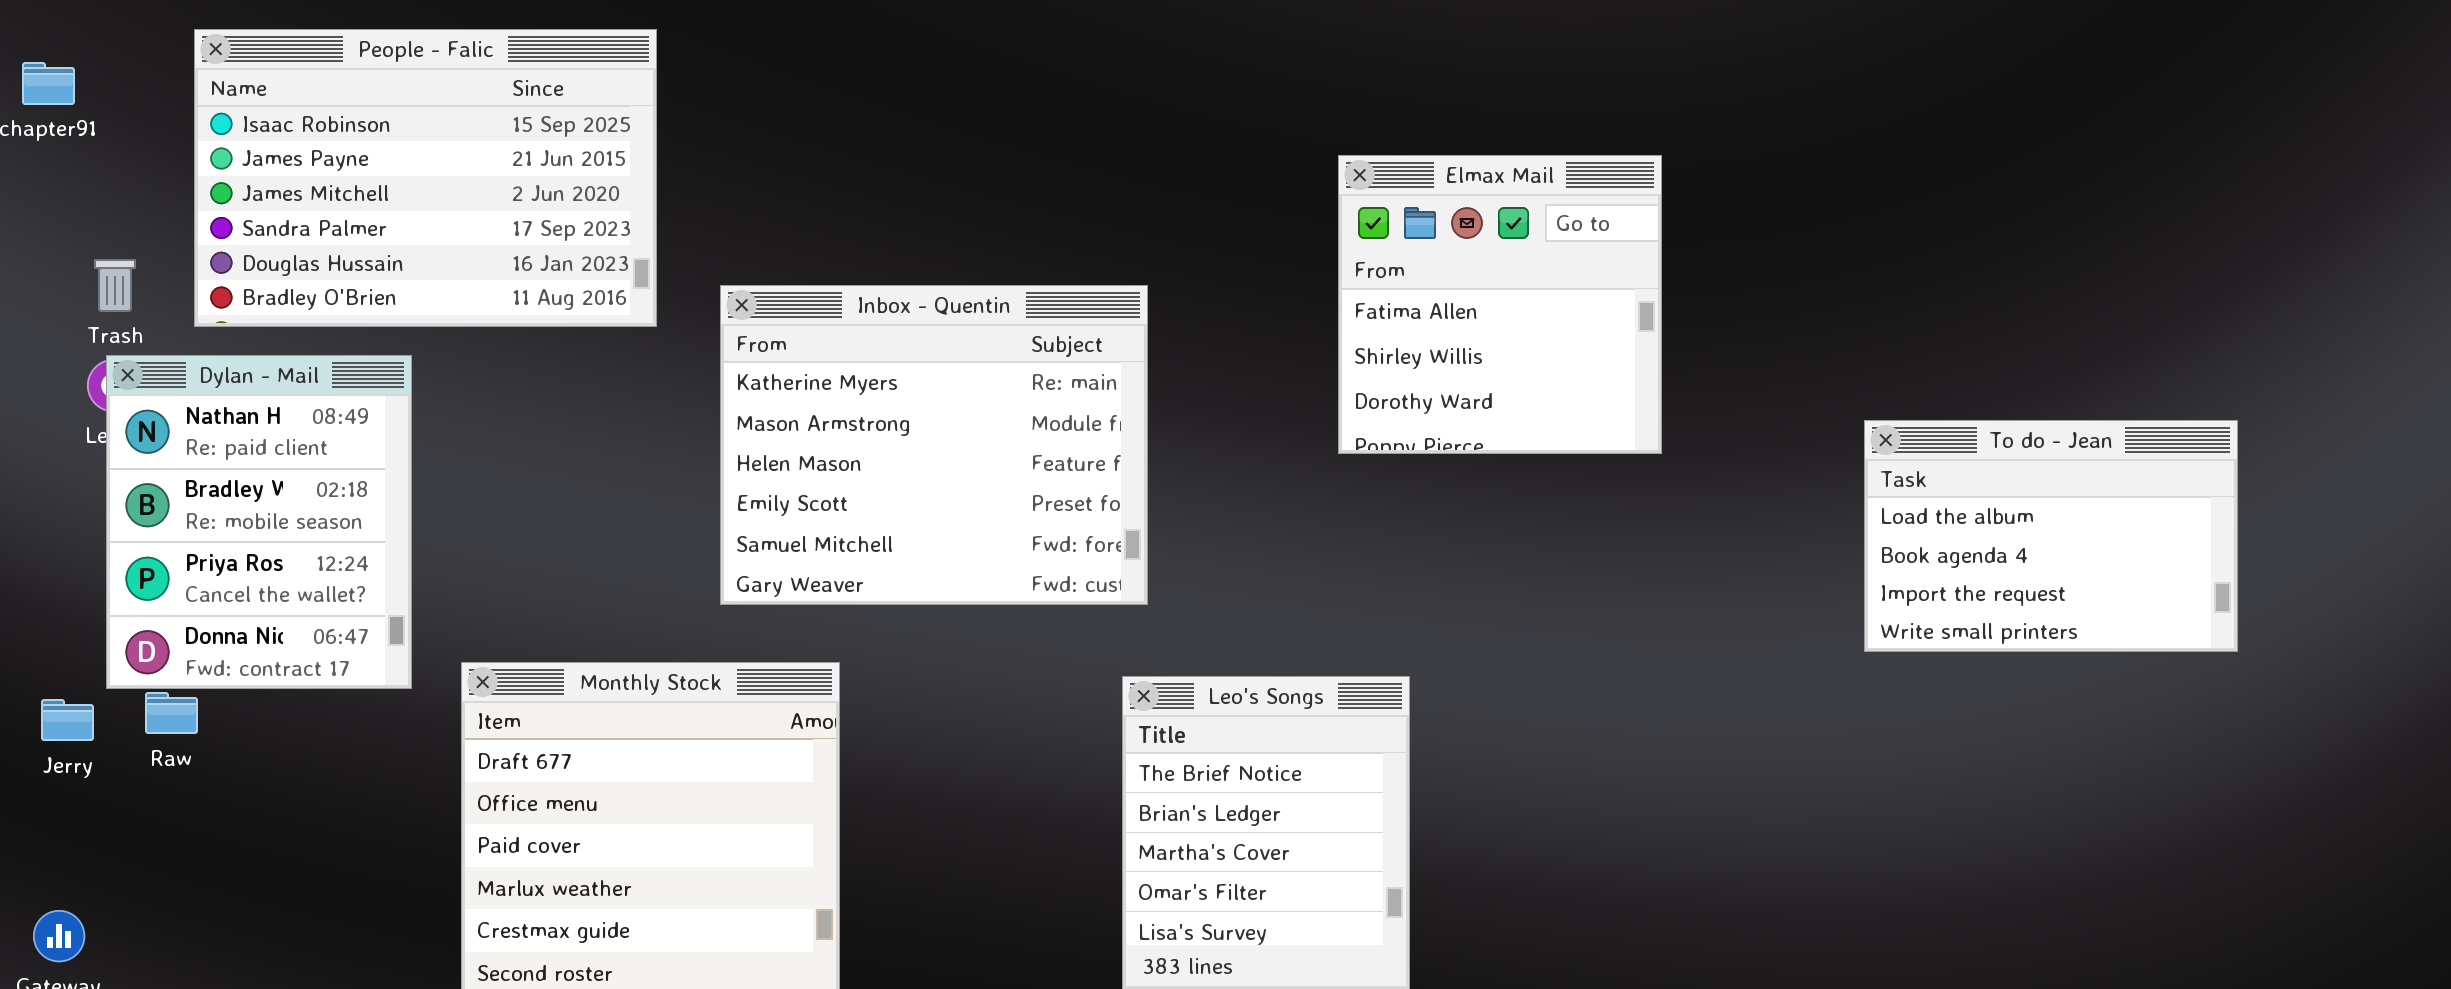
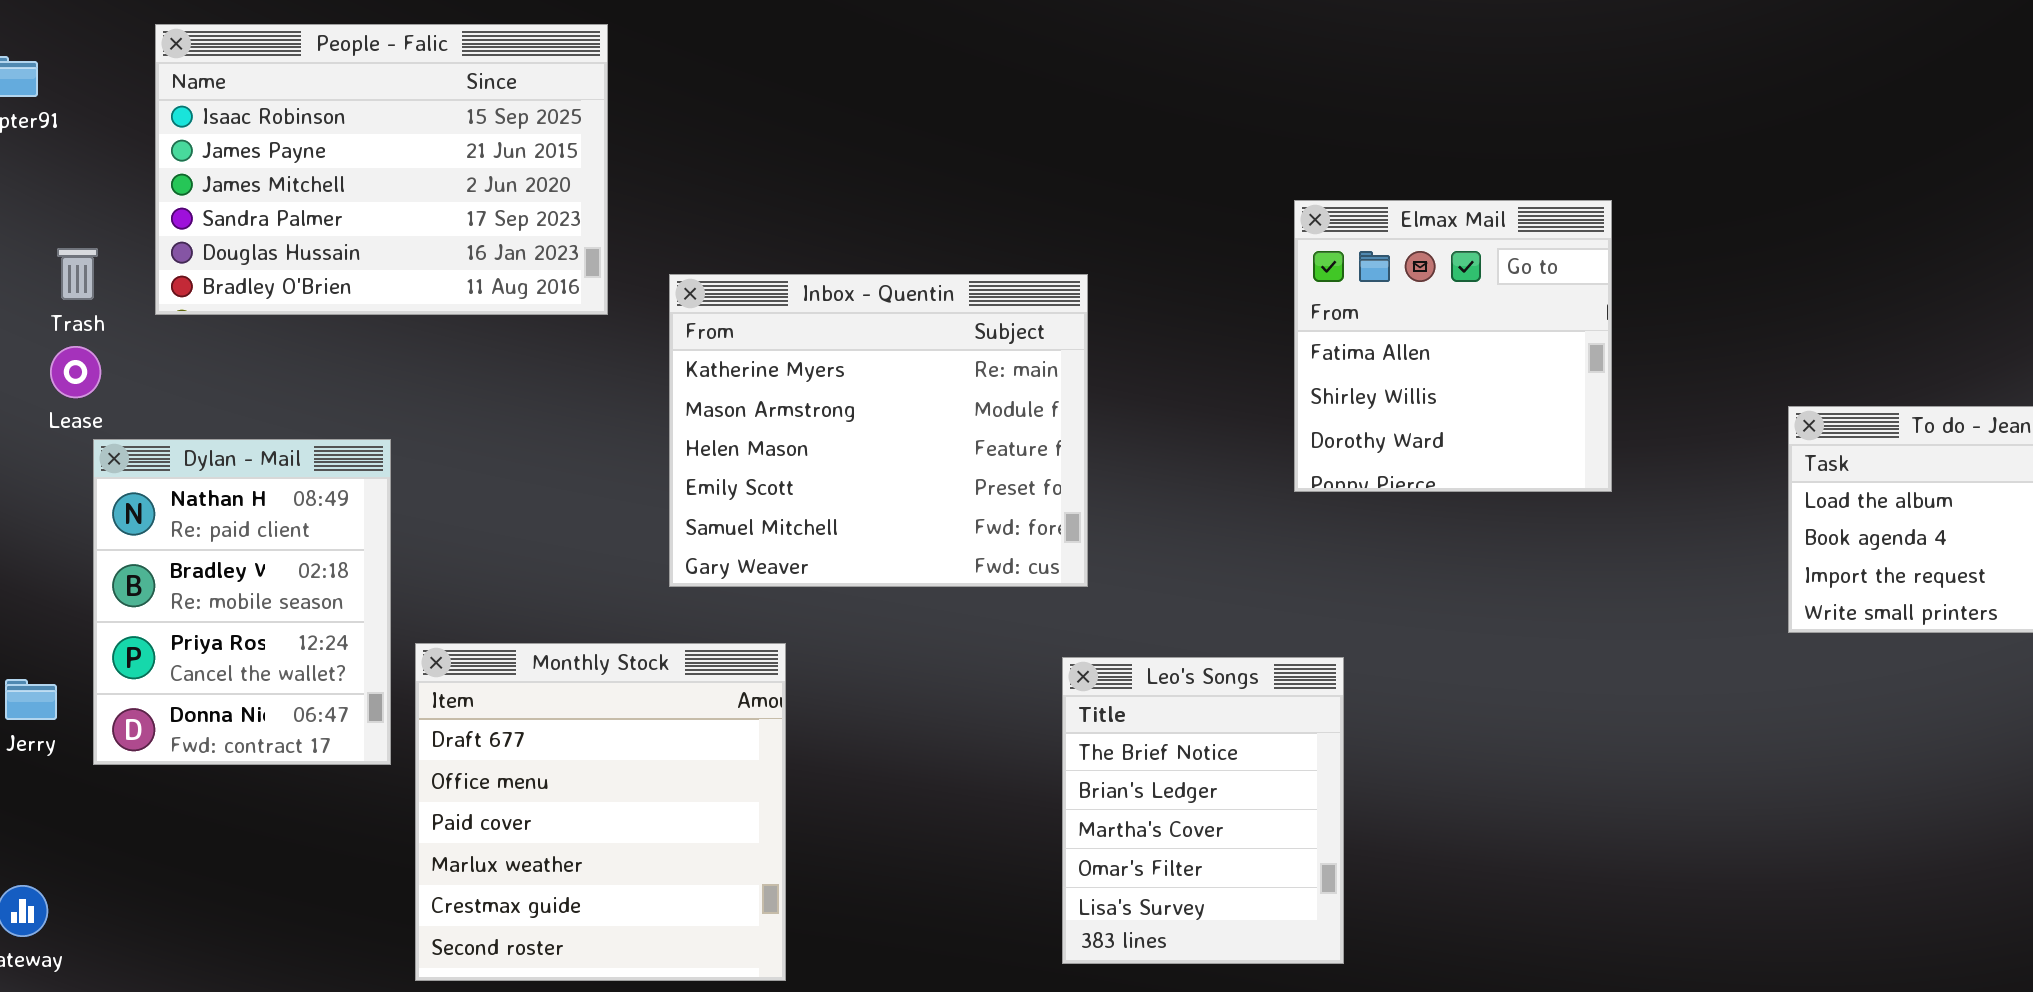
Elmax Mail: [1338,155,1662,454] -> [1294,200,1612,492], moved
Dylan - Mail: [106,355,412,689] -> [93,439,391,765], moved

